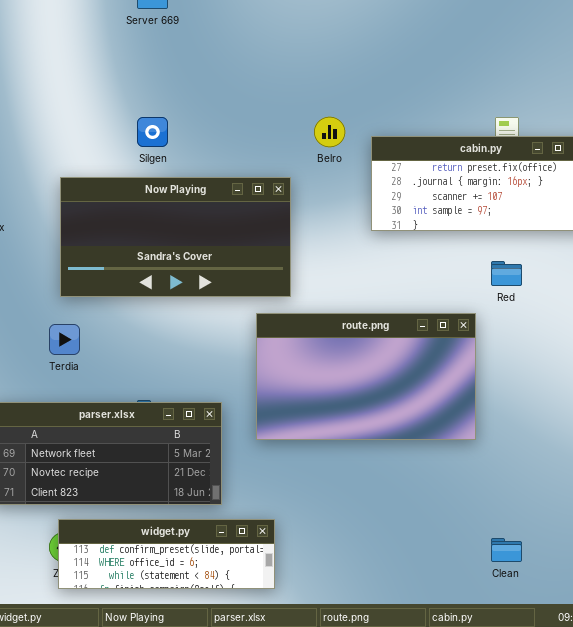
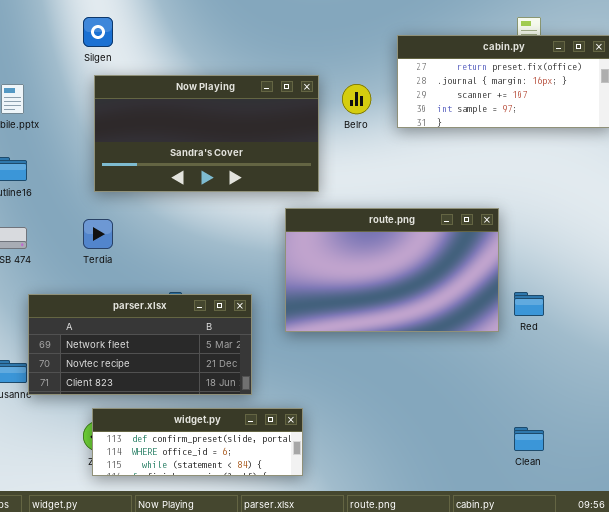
Silgen: [137,117,168,147] -> [83,17,113,47], moved
Belro: [314,117,345,147] -> [342,84,371,114], moved
Red: [491,261,522,286] -> [514,292,544,316], moved

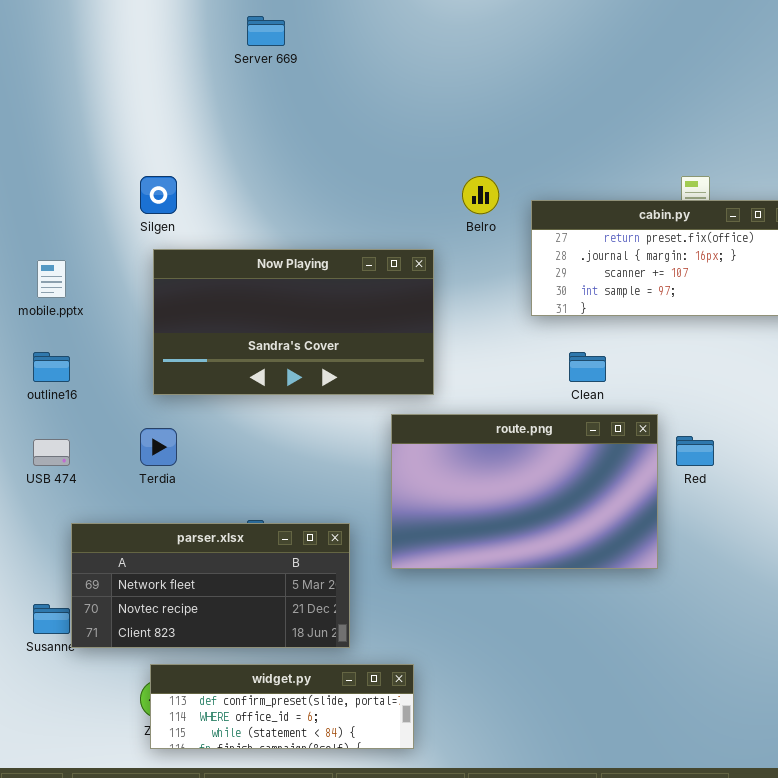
Belro: [342,84,371,114] -> [462,176,499,214], moved
Red: [514,292,544,316] -> [676,436,714,466], moved
Clean: [514,427,544,451] -> [569,352,606,382], moved

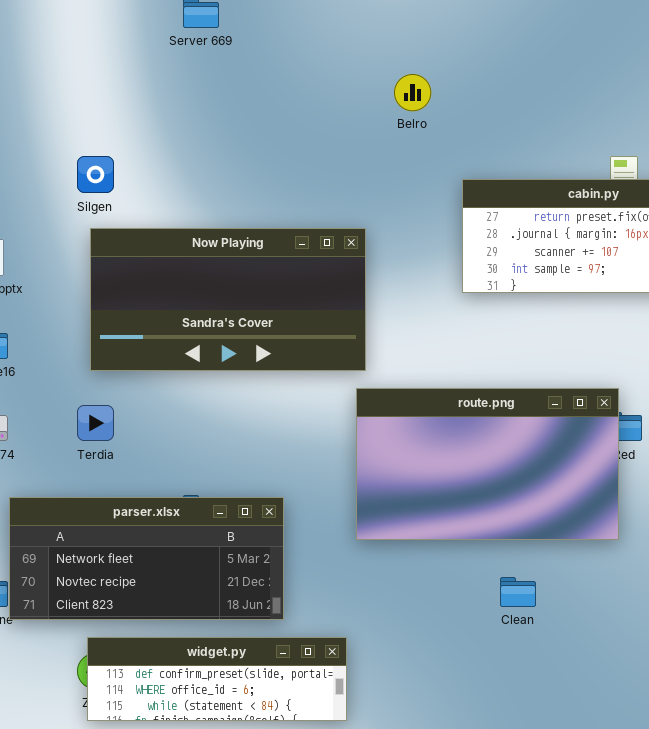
Belro: [462,176,499,214] -> [394,74,431,111], moved
Clean: [569,352,606,382] -> [500,577,536,607], moved
route.png: [391,414,658,569] -> [356,388,619,540], moved

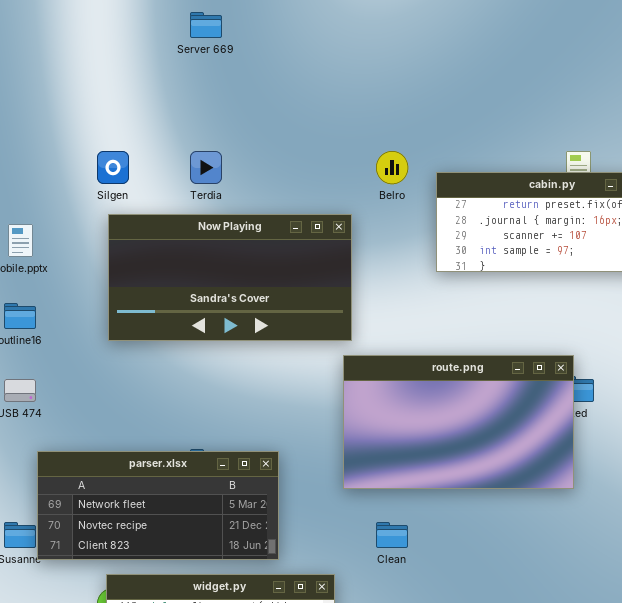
Belro: [394,74,431,111] -> [376,151,408,184], moved
Terdia: [77,405,114,441] -> [190,151,222,184], moved
Clean: [500,577,536,607] -> [376,522,408,548], moved

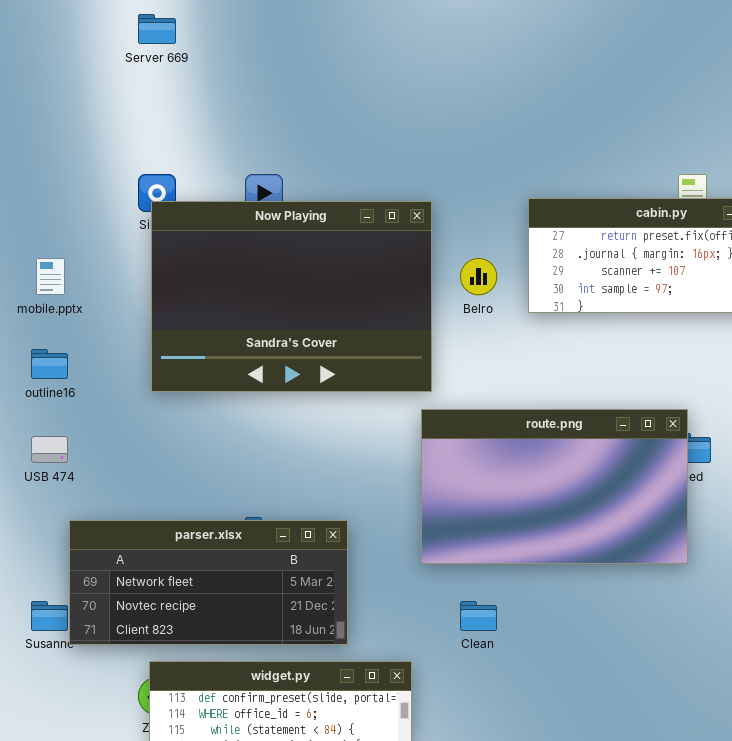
Server 669: [190,12,222,38] -> [138,14,176,44], moved
Belro: [376,151,408,184] -> [460,258,497,295], moved
Now Playing: [108,214,352,341] -> [151,201,432,392], resized

